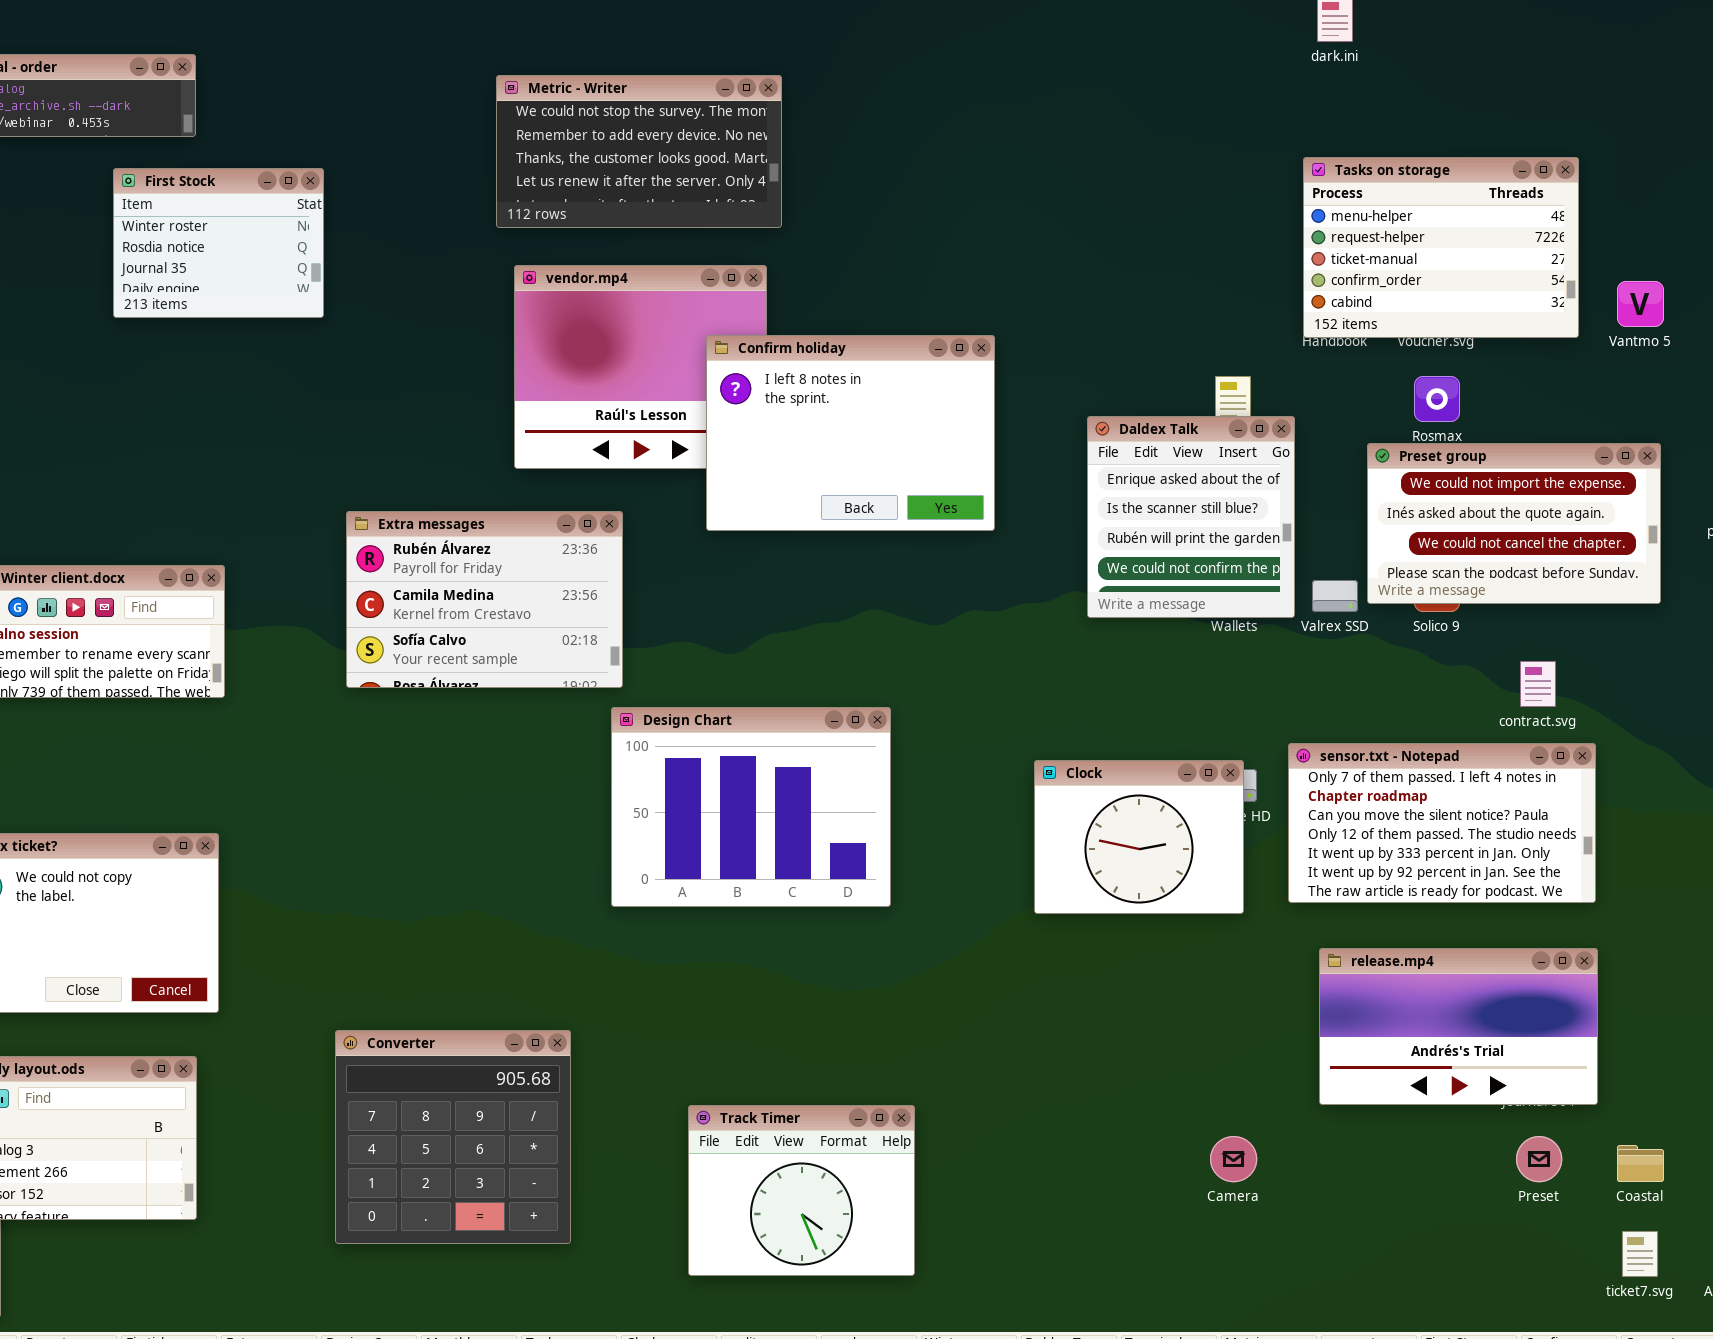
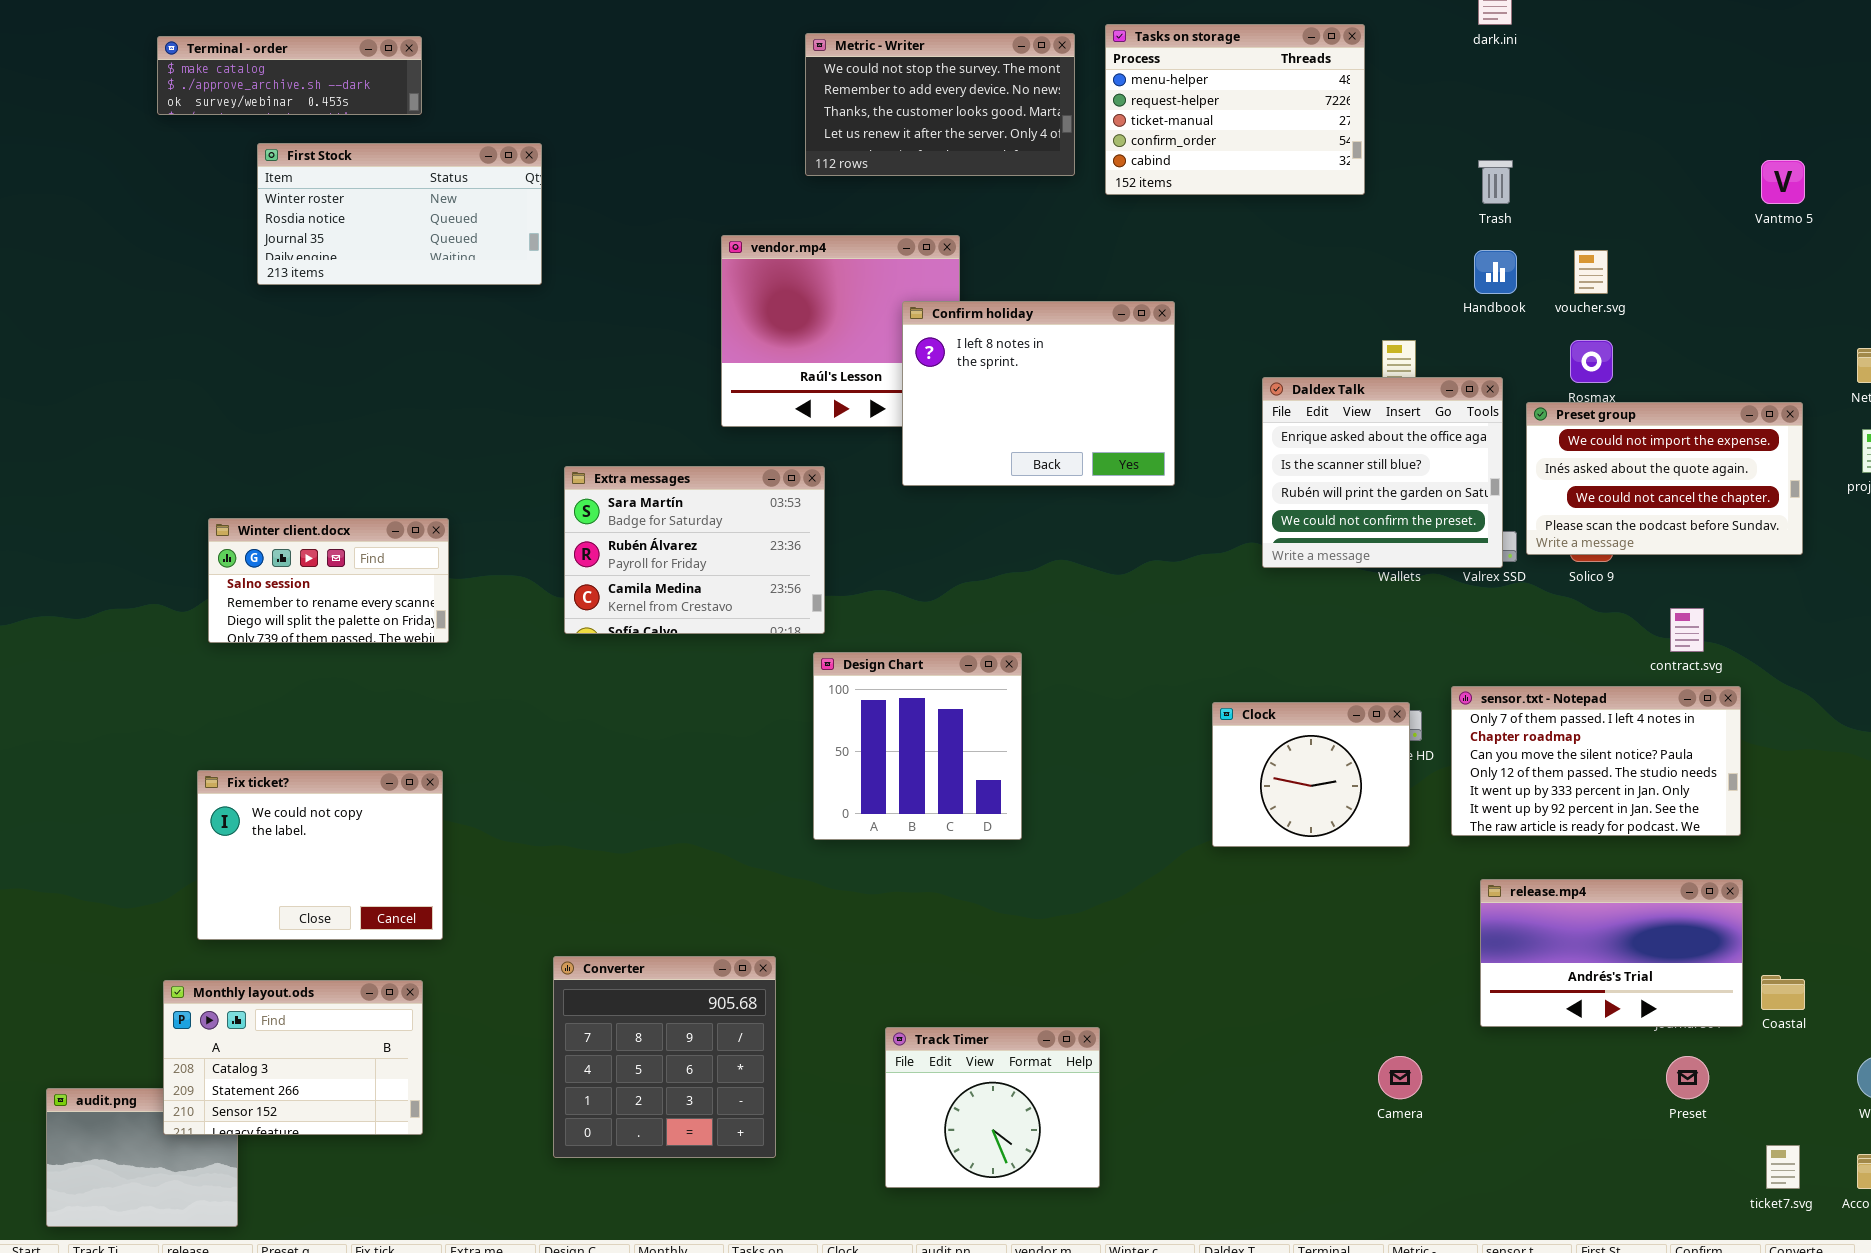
Metric - Writer: [496,75,782,228] -> [805,33,1075,176], moved
Tasks on storage: [1303,157,1579,338] -> [1105,24,1365,195], moved
First Stock: [113,168,324,318] -> [257,143,542,285], resized
Vantmo 5: [1617,281,1664,327] -> [1761,160,1805,204], moved
Daldex Talk: [1087,416,1295,618] -> [1262,377,1503,568], resized
Extra messages: [346,511,623,688] -> [564,466,825,634], scrolled up 1 row
Design Chart: [611,707,891,907] -> [813,652,1022,840], resized
Coastal: [1617,1145,1664,1182] -> [1761,975,1805,1010], moved

